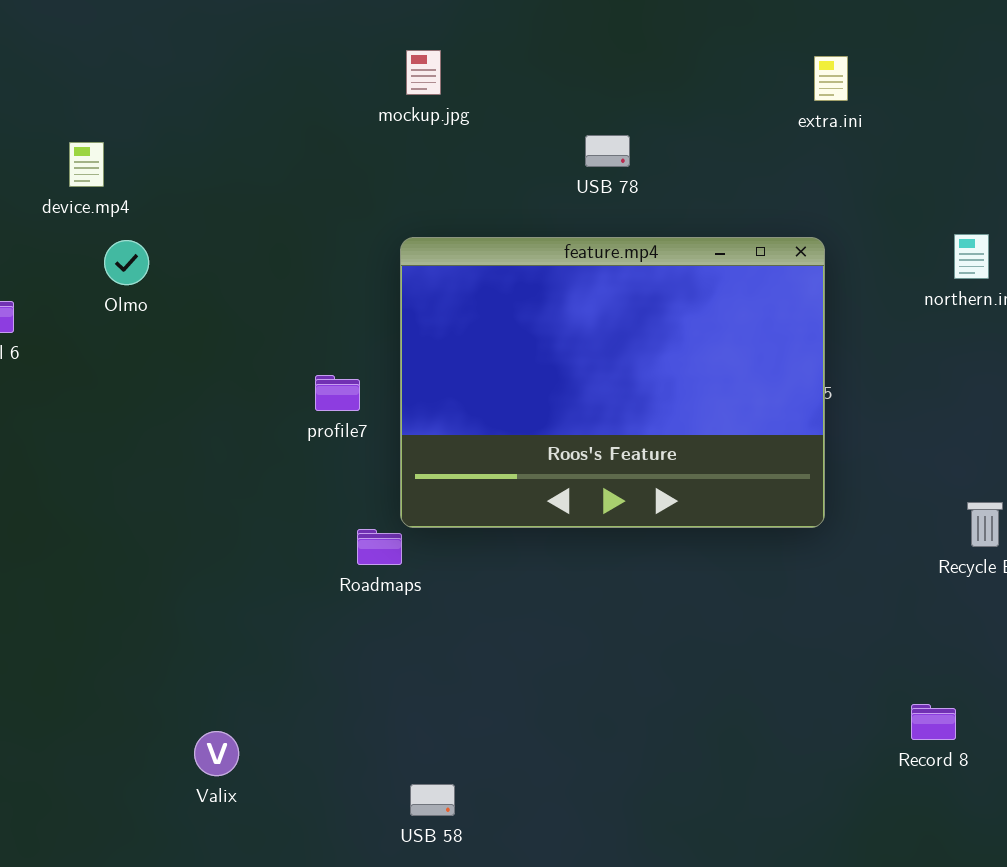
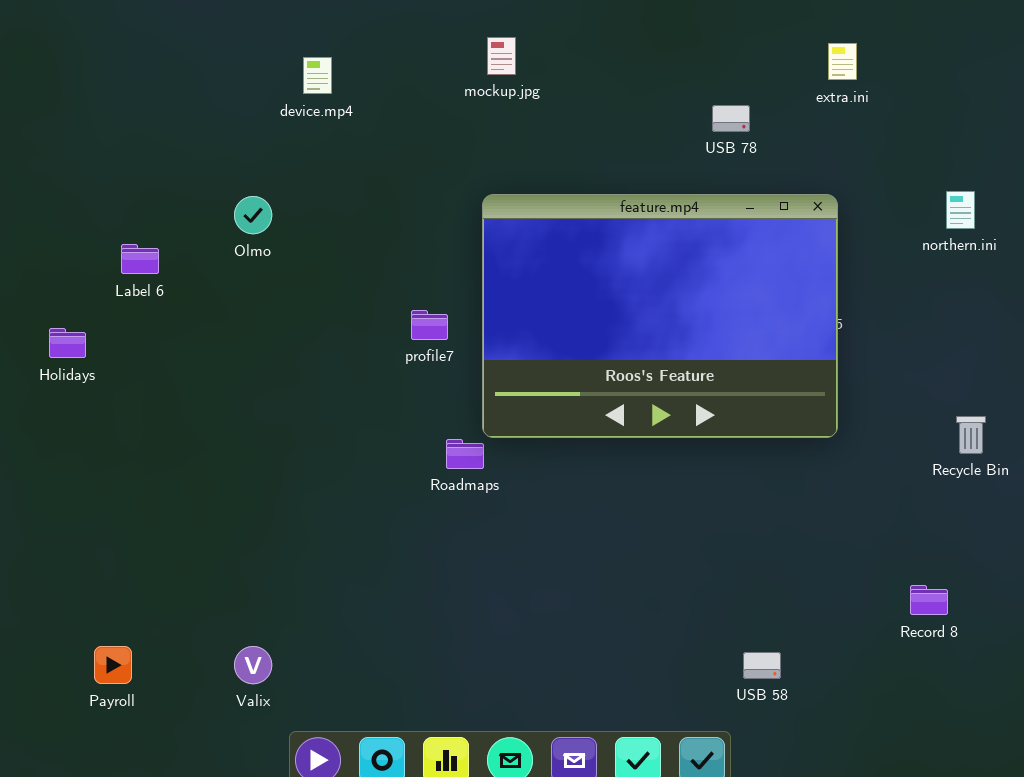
USB 78: [585,135,630,167] -> [712,105,750,132], moved
device.mp4: [69,142,104,187] -> [303,57,332,94], moved
Valix: [194,731,239,776] -> [234,646,272,684], moved
USB 58: [410,784,455,816] -> [743,652,781,679], moved

